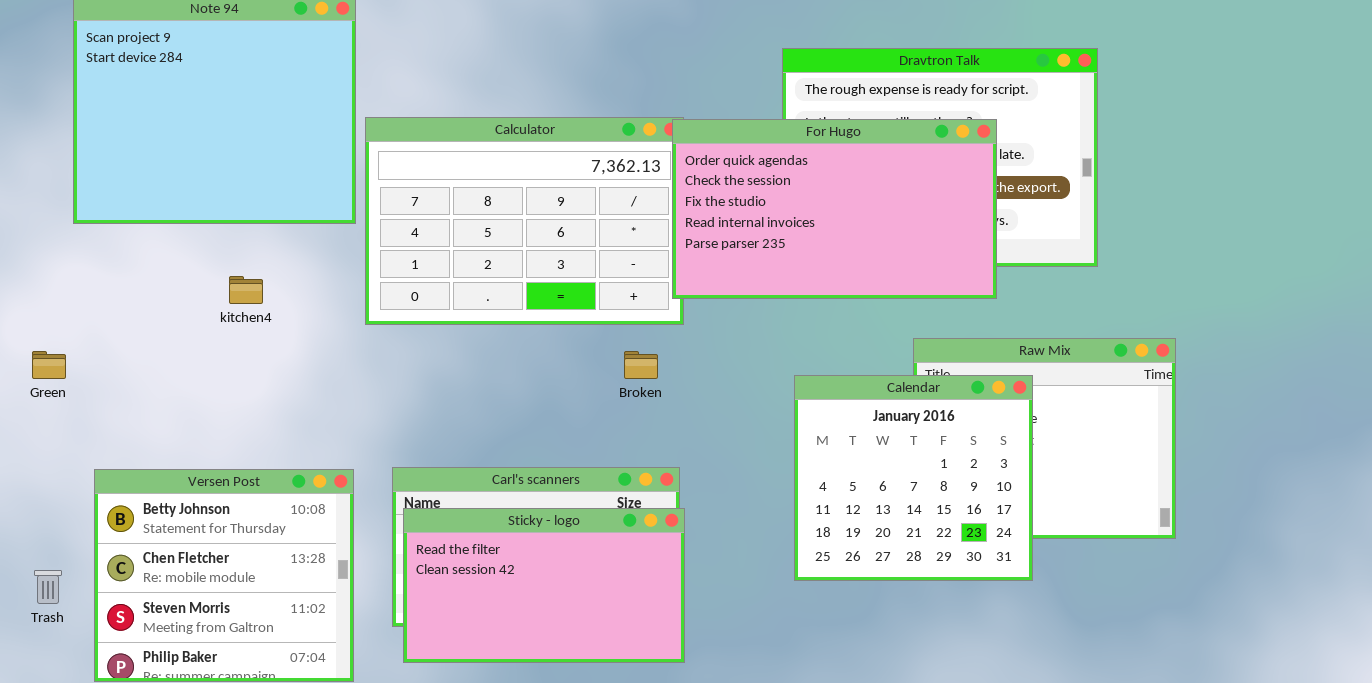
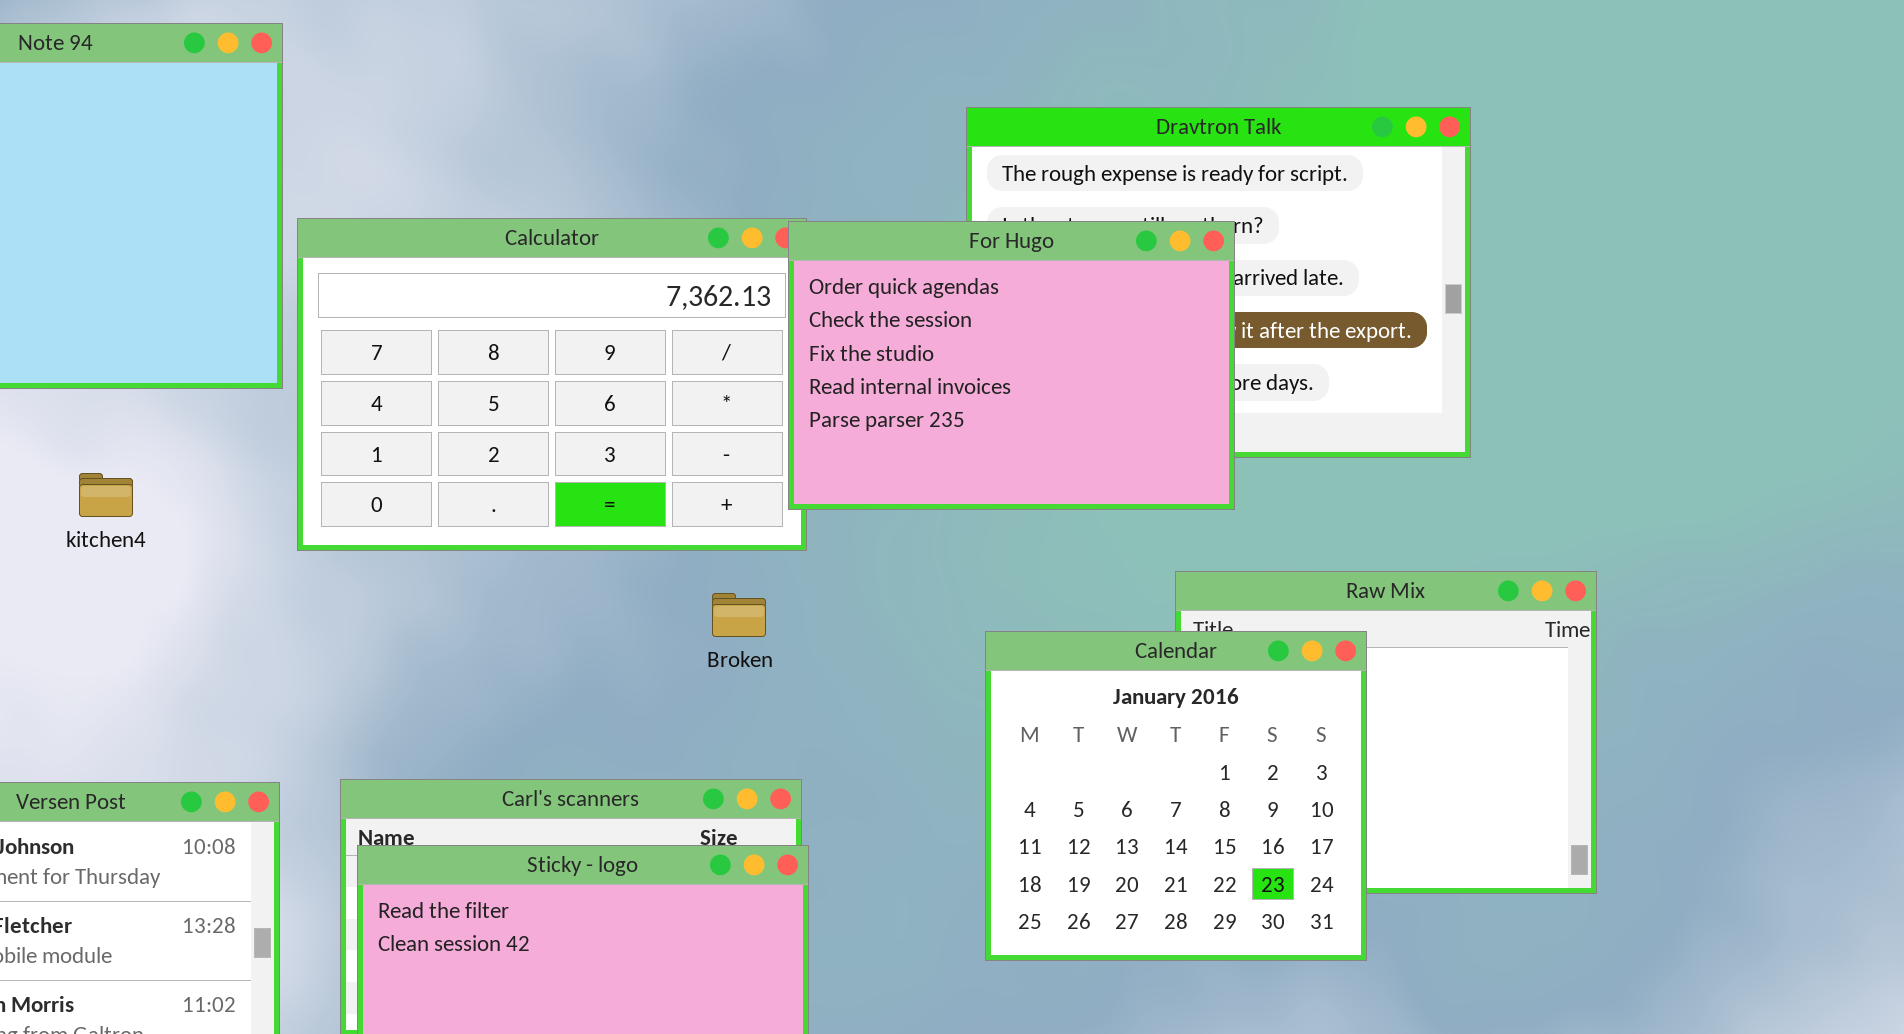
For Hugo: [672,119,997,299] -> [788,221,1235,510], resized

